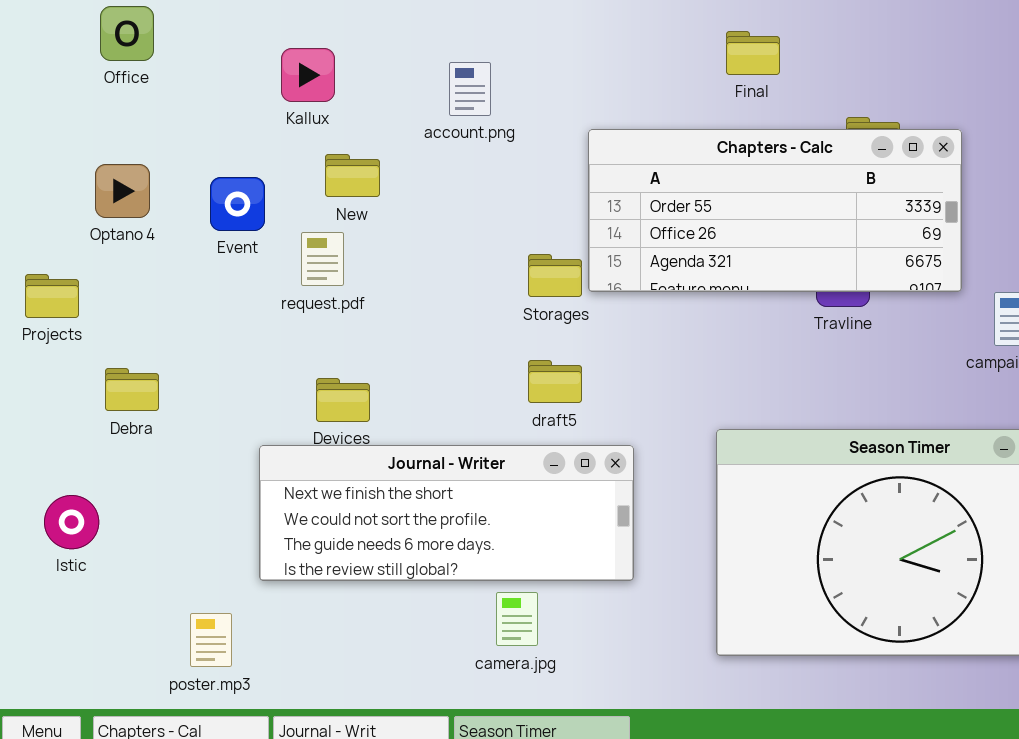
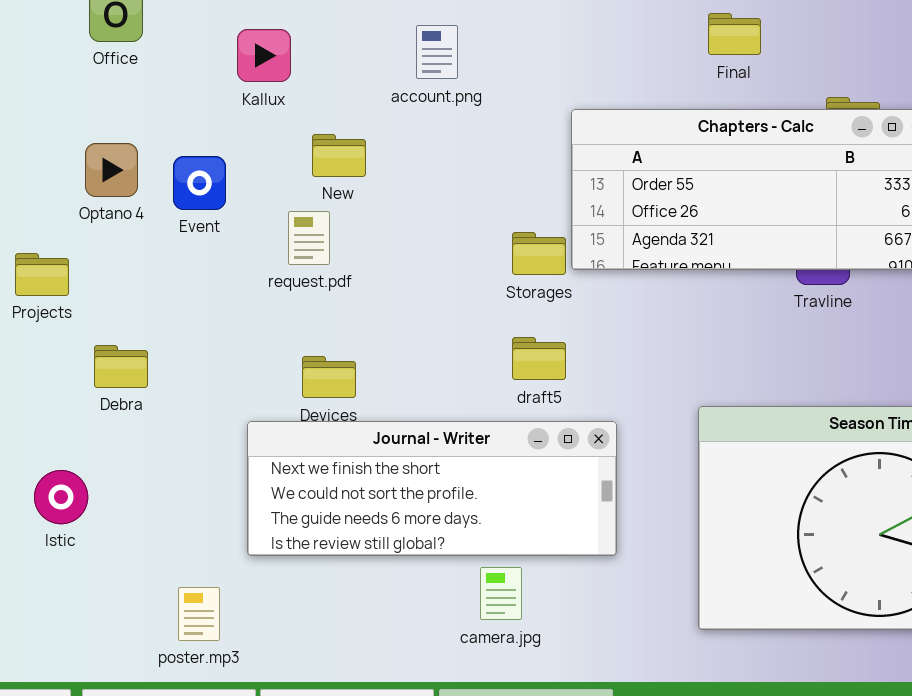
Kallux: [281,48,335,102] -> [237,29,291,82], moved
account.png: [449,62,491,116] -> [416,25,458,79], moved
Event: [210,177,265,231] -> [173,156,226,210], moved

